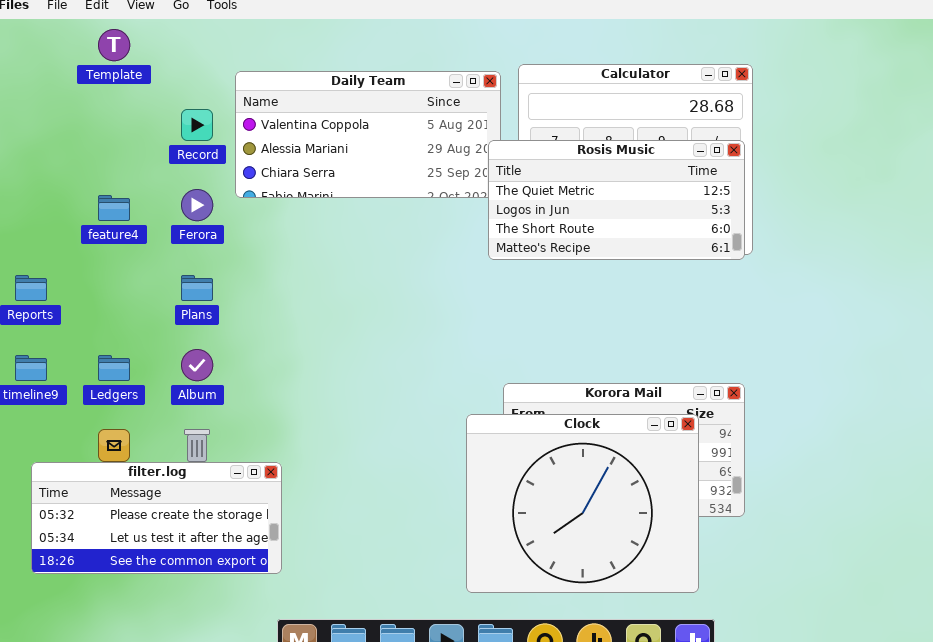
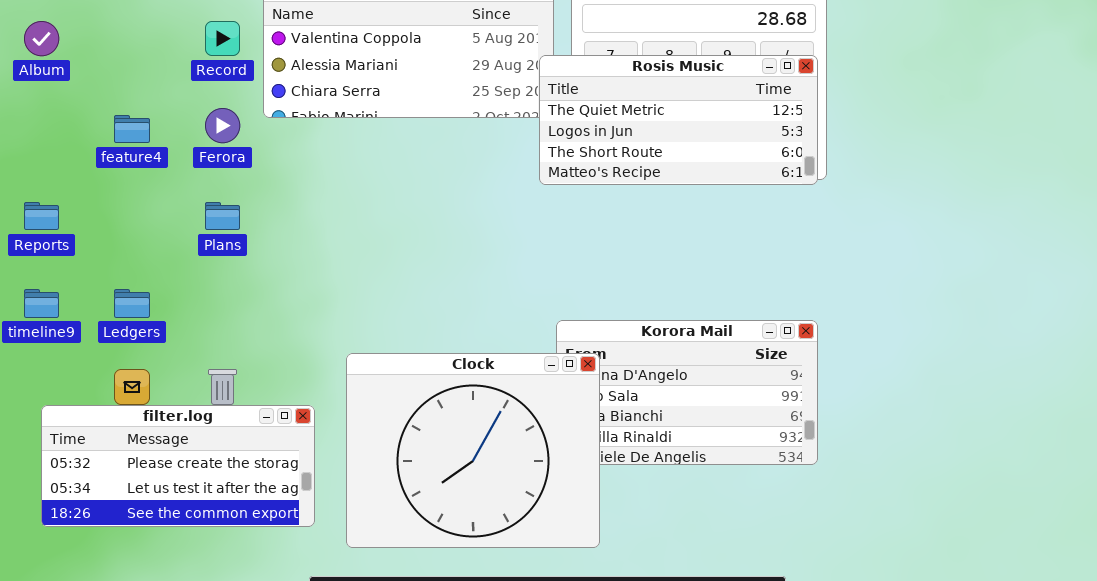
Album: [181,349,213,381] -> [24,21,59,56], moved
Clock: [466,414,699,593] -> [346,353,600,548], moved

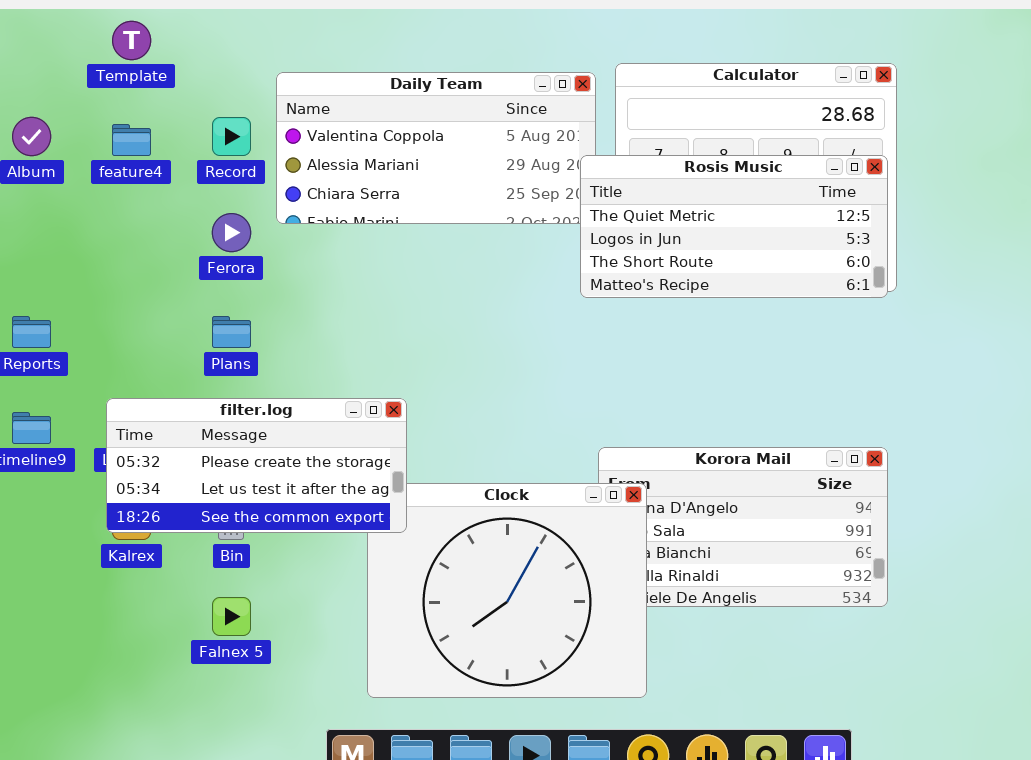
feature4: [114,115,150,143] -> [112,124,151,156], moved
filter.log: [41,405,315,527] -> [106,398,407,533], moved

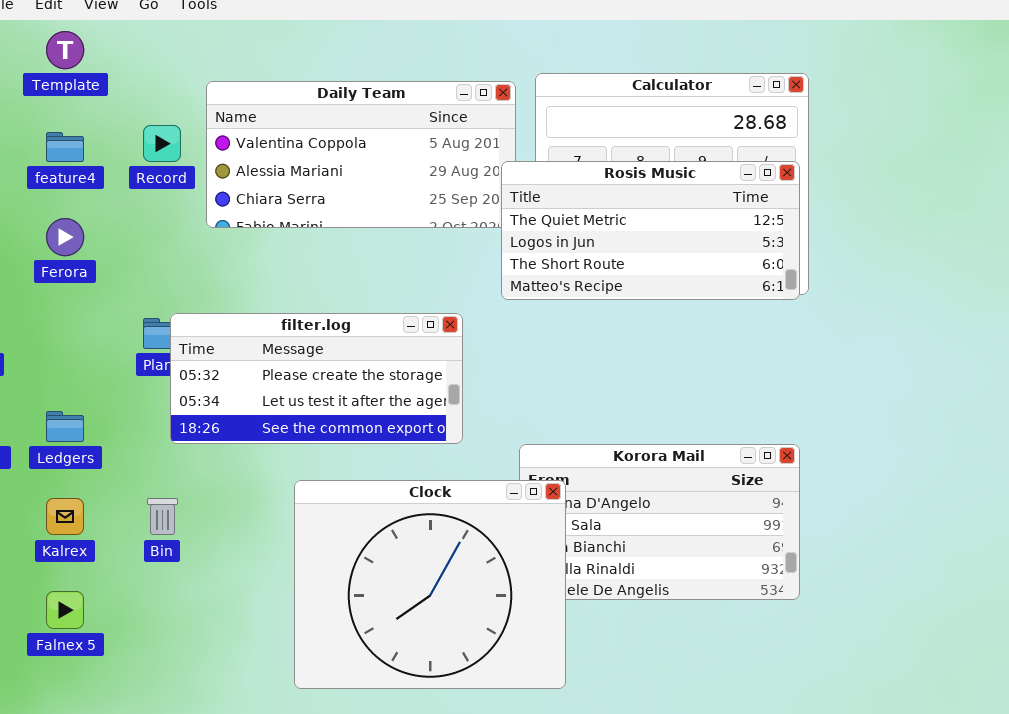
Ferora: [212,213,251,252] -> [46,218,84,256], moved
filter.log: [106,398,407,533] -> [170,313,463,444], moved
Falnex 5: [212,597,251,636] -> [46,591,84,629], moved

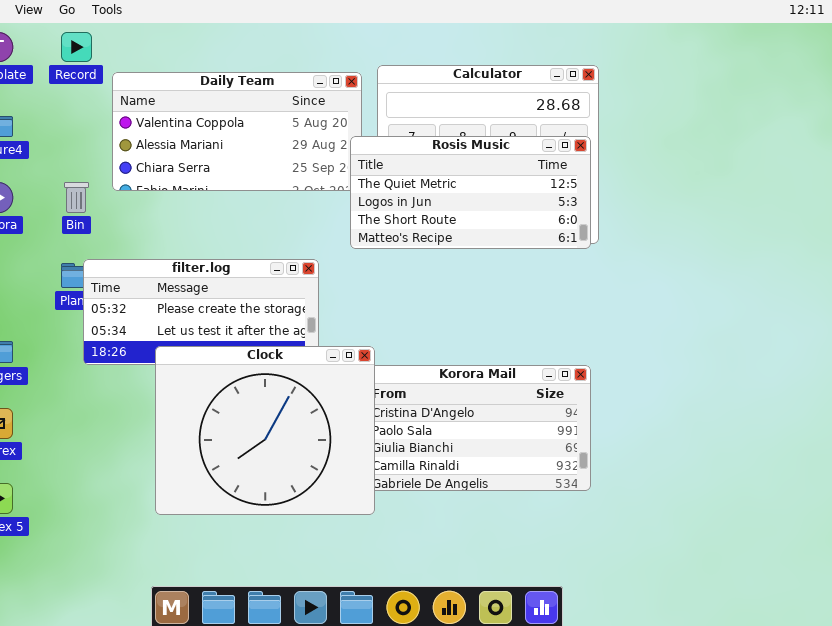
Record: [143,125,181,162] -> [61,32,92,62], moved
Clock: [294,480,566,689] -> [155,346,375,515], moved
Bin: [147,498,178,535] -> [64,182,89,213], moved

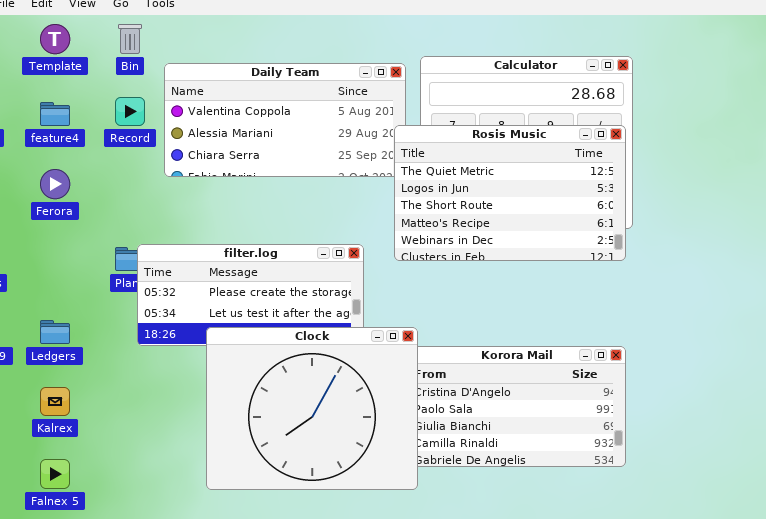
Record: [61,32,92,62] -> [115,97,145,126], moved
Rosis Music: [350,136,591,249] -> [394,125,626,261], resized
Bin: [64,182,89,213] -> [118,24,142,54], moved

